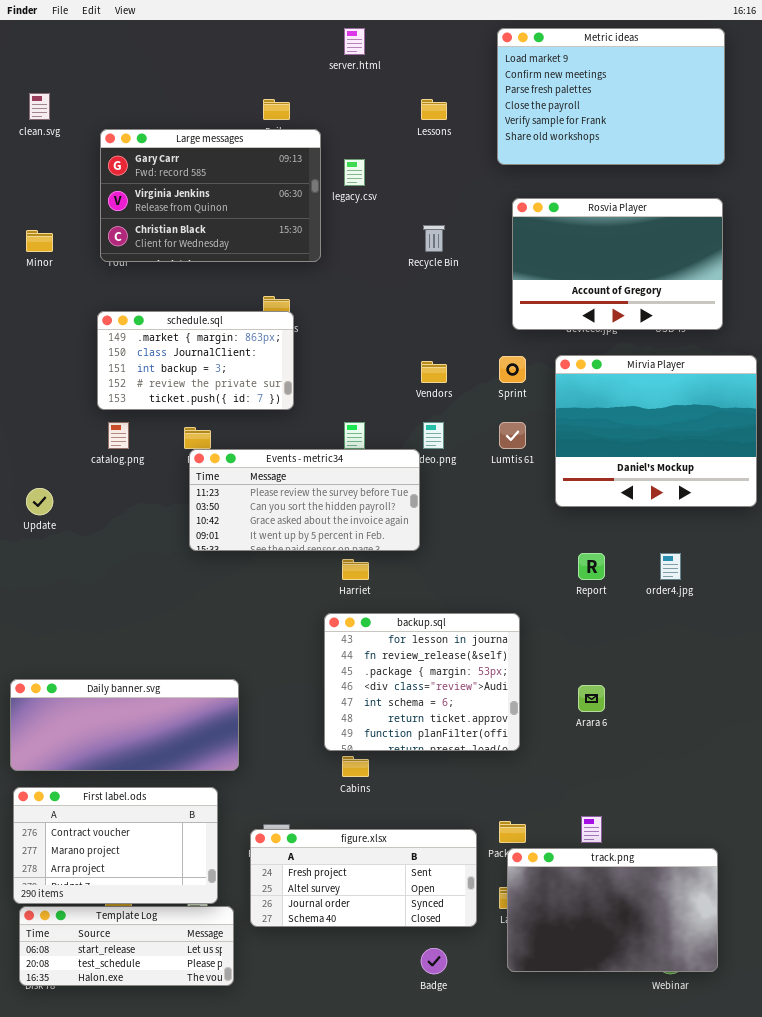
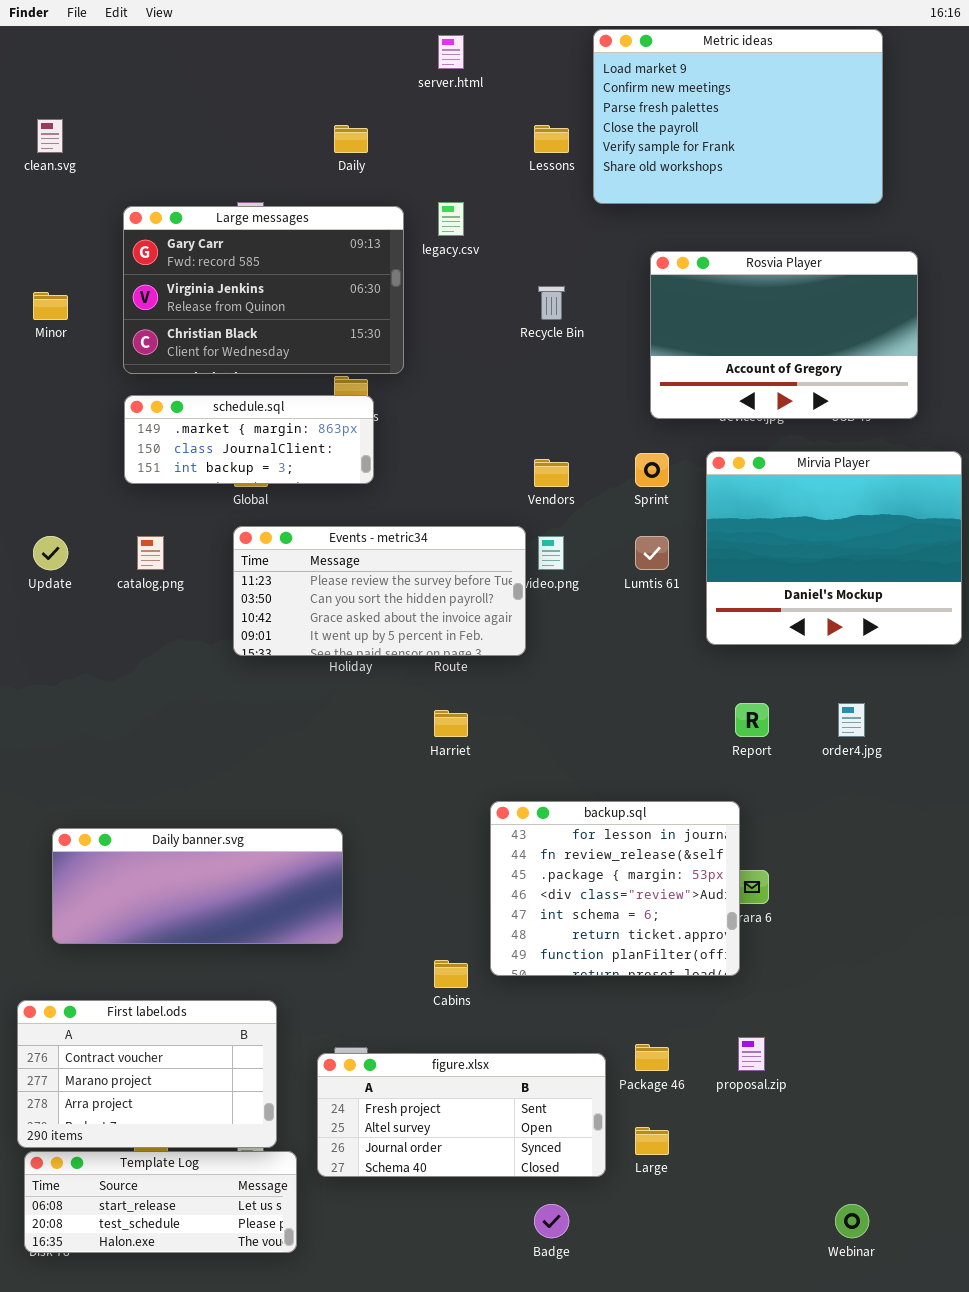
Metric ideas: [497,28,725,165] -> [593,29,883,204], moved
Large messages: [100,129,321,262] -> [123,206,404,374], moved
schedule.sql: [97,311,294,410] -> [124,395,374,484], resized
Events - metric34: [189,449,420,551] -> [233,526,526,656], moved
Update: [26,488,53,515] -> [33,536,68,570], moved
backup.sql: [324,613,520,751] -> [490,801,740,976], moved
Daily banner.svg: [10,679,239,771] -> [52,828,343,944], moved
track.png: [507,848,718,972] -> none, closed

